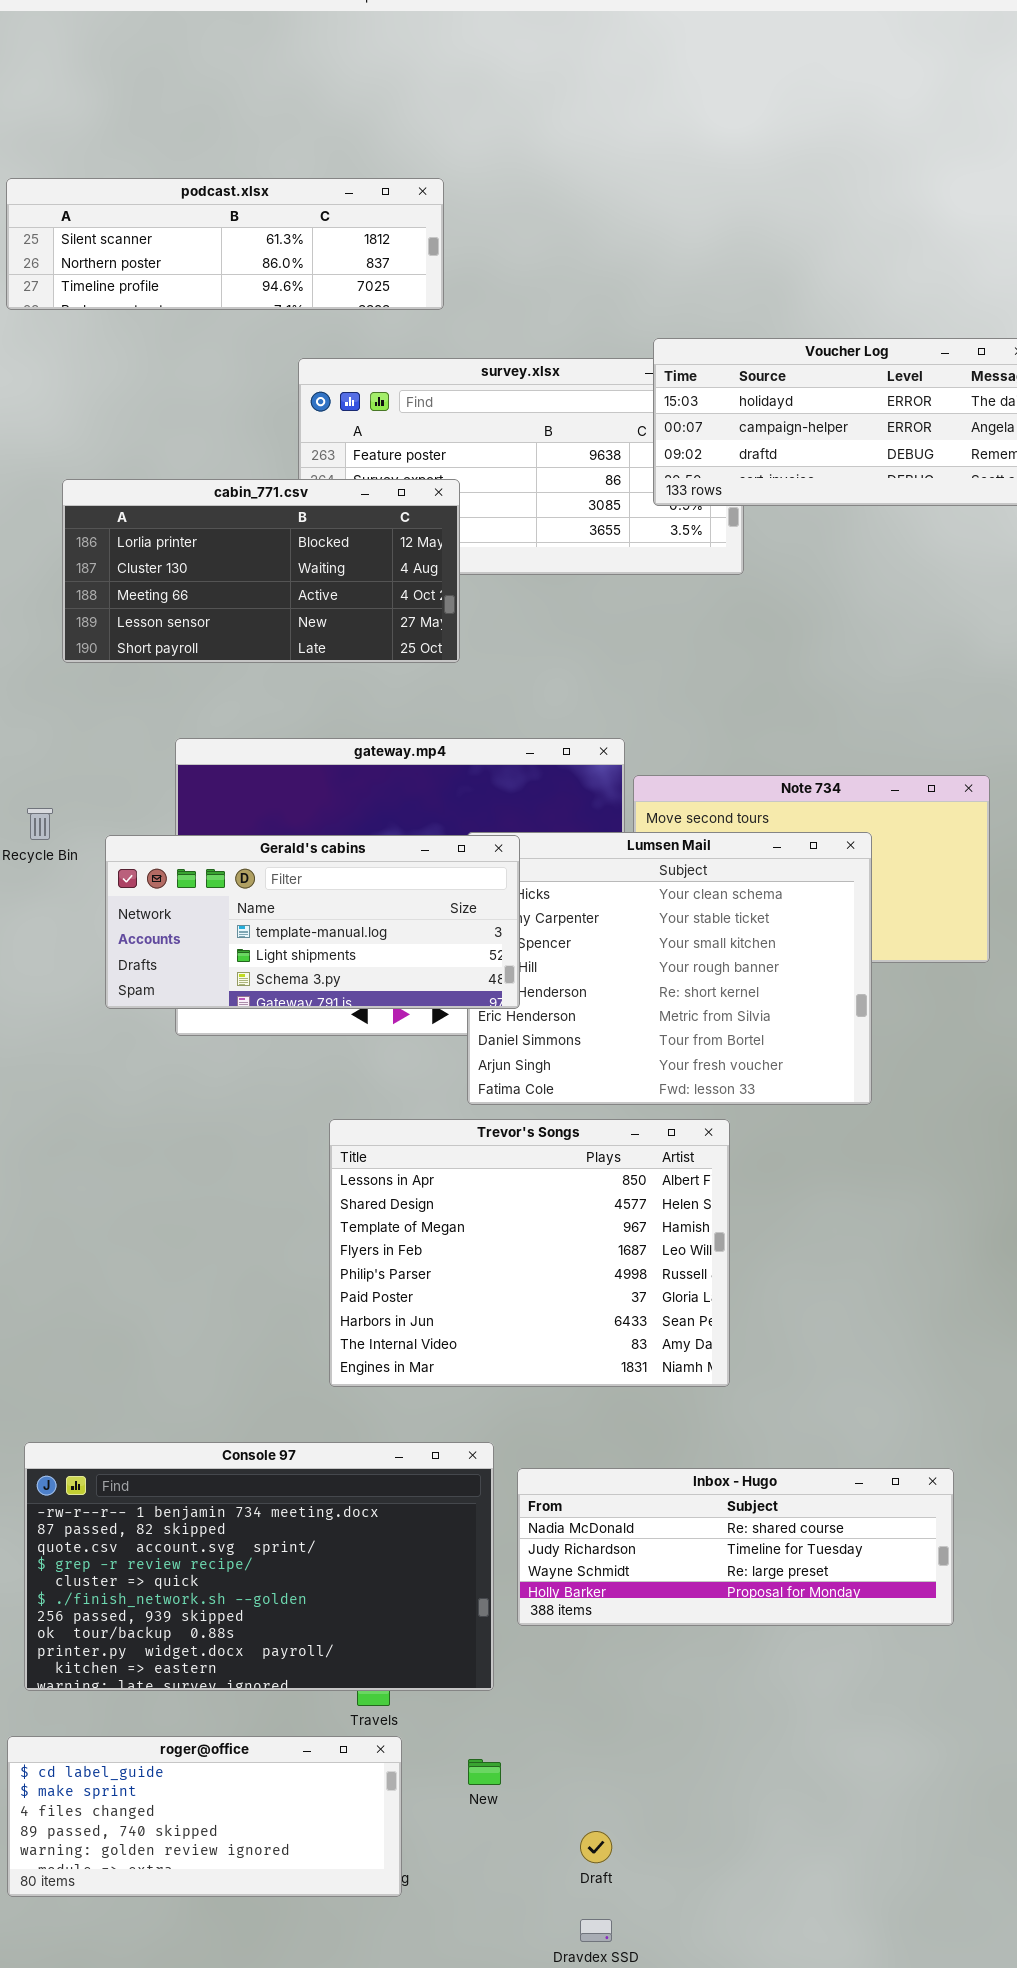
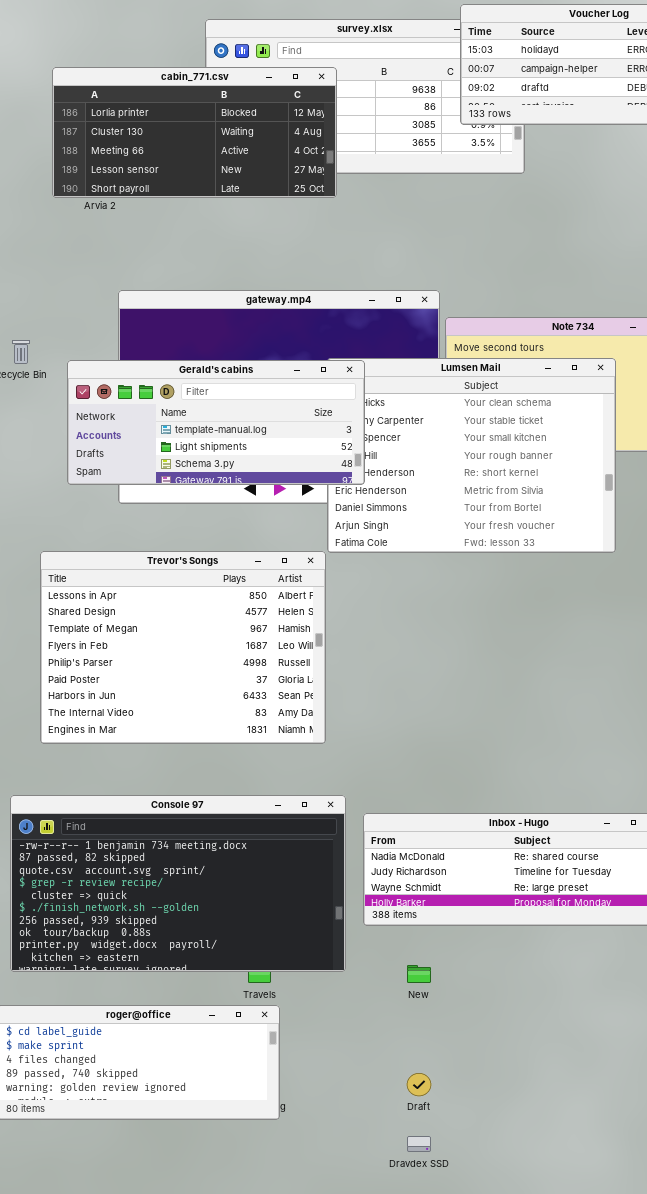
cabin_771.csv: [62,479,460,663] -> [52,67,337,198], moved
Trevor's Songs: [329,1119,730,1387] -> [40,551,326,744], moved
New: [468,1759,501,1785] -> [407,965,431,983], moved

